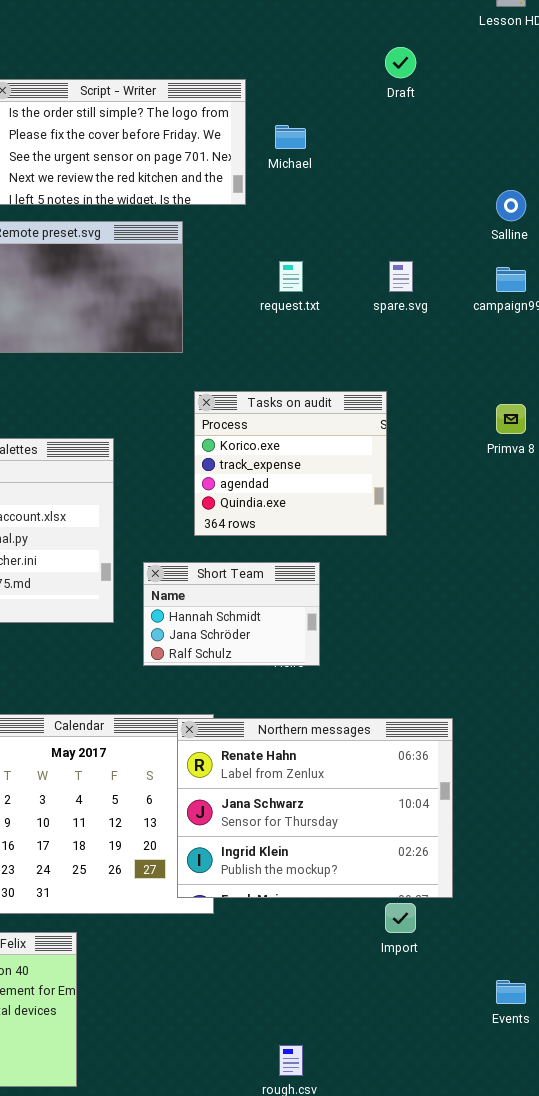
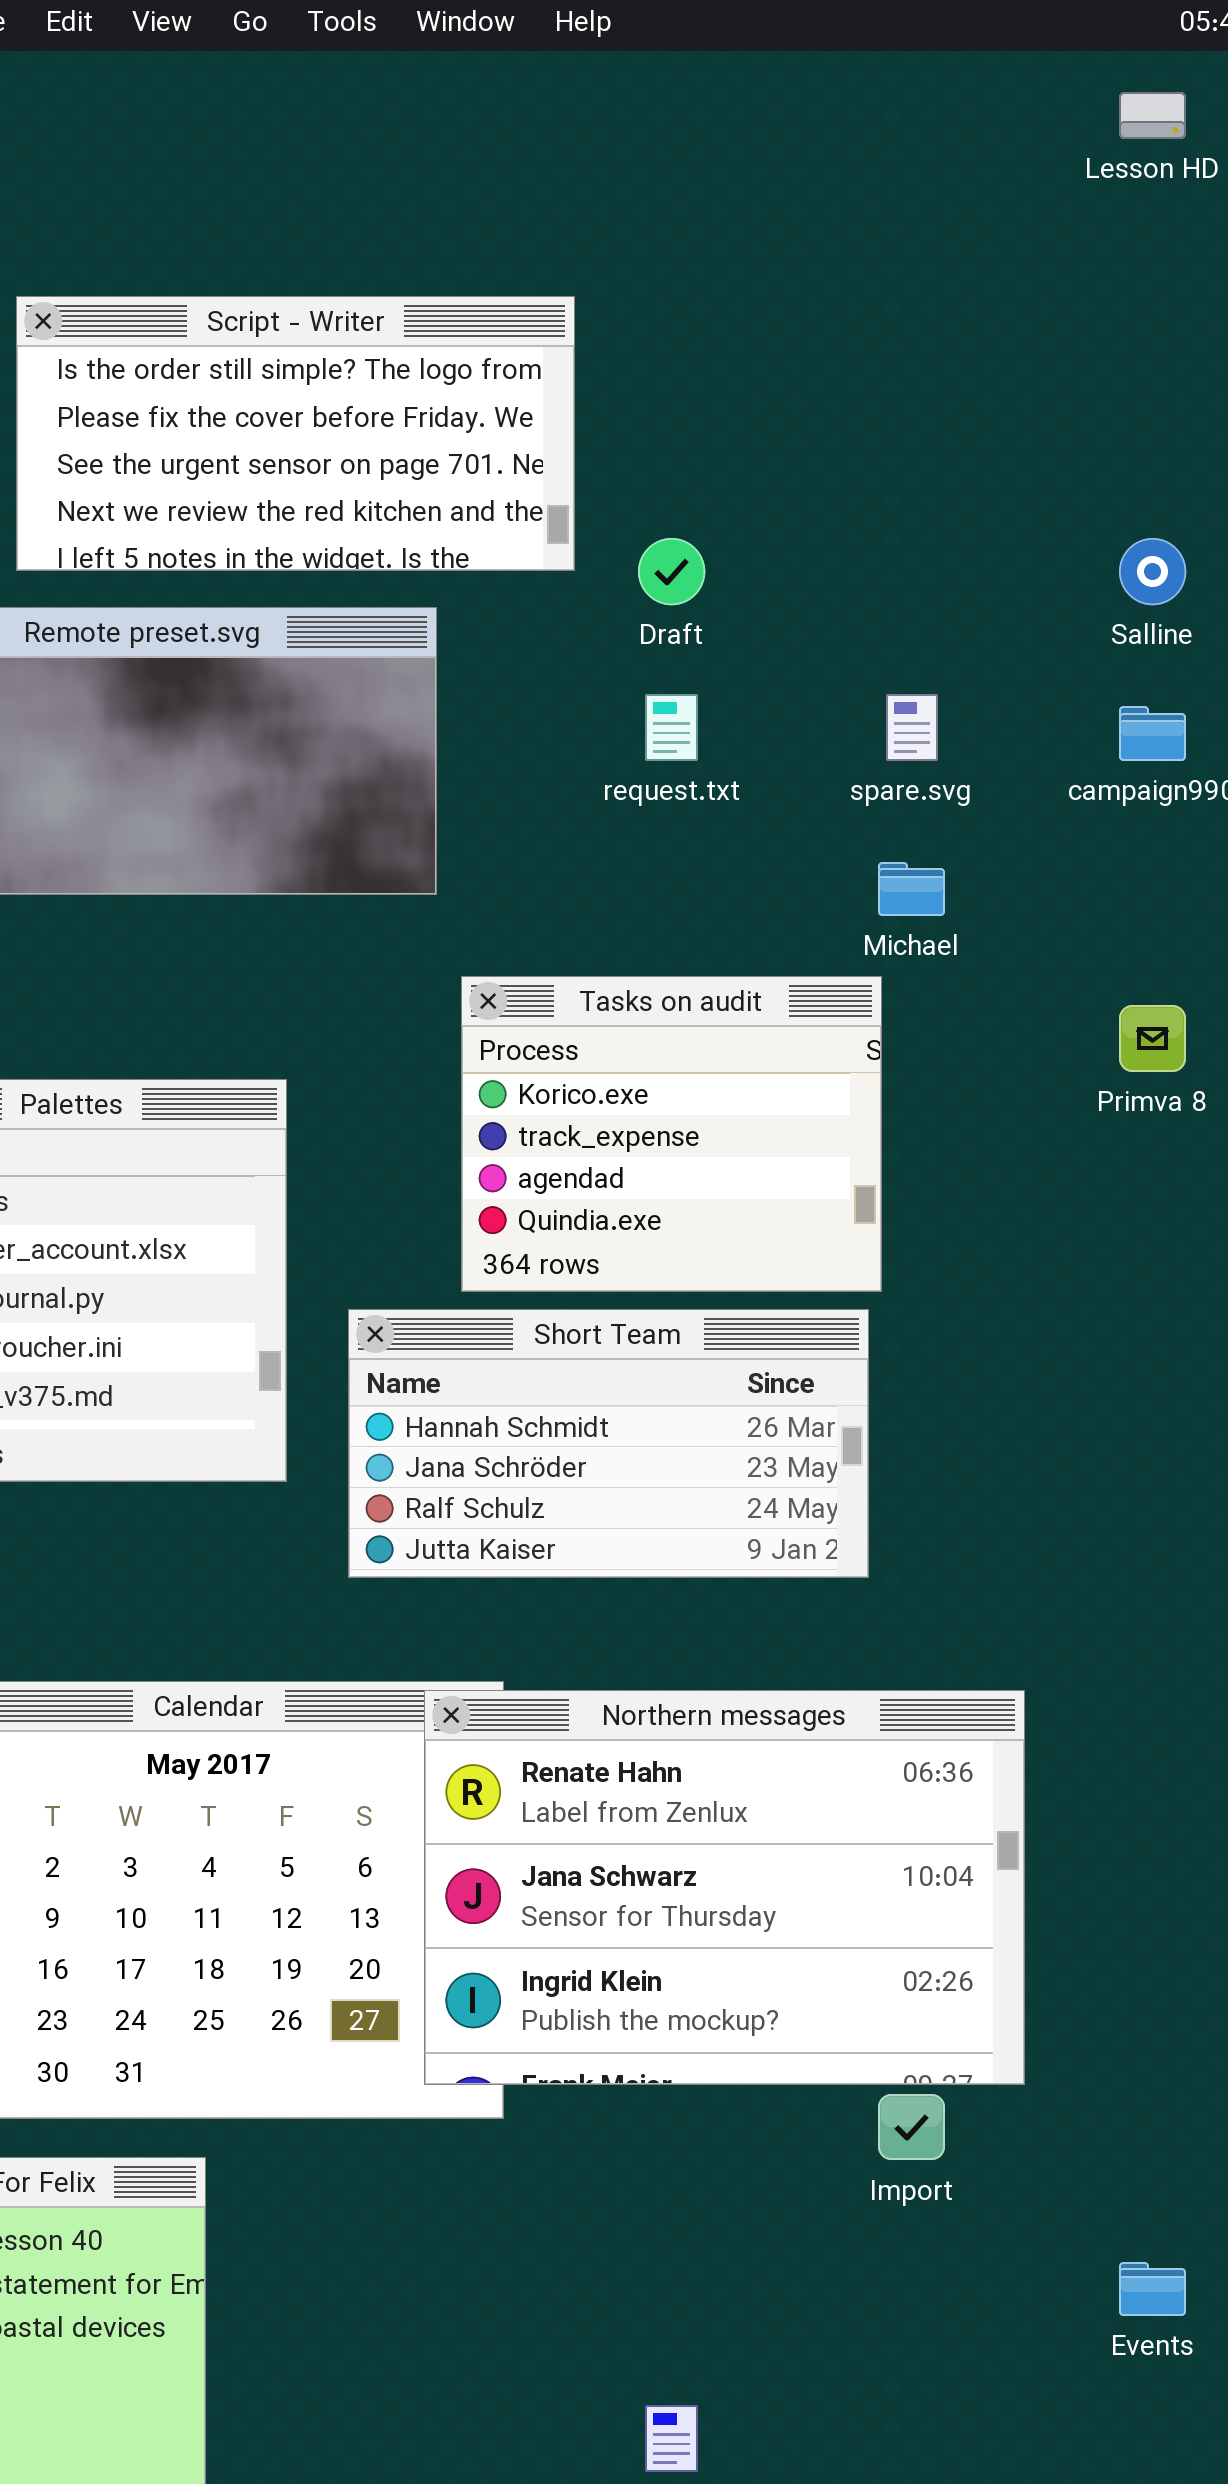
Draft: [385,47,416,78] -> [638,538,705,605], moved
Michael: [275,125,306,149] -> [878,862,945,916], moved
Short Team: [143,562,320,666] -> [348,1309,869,1578], resized

